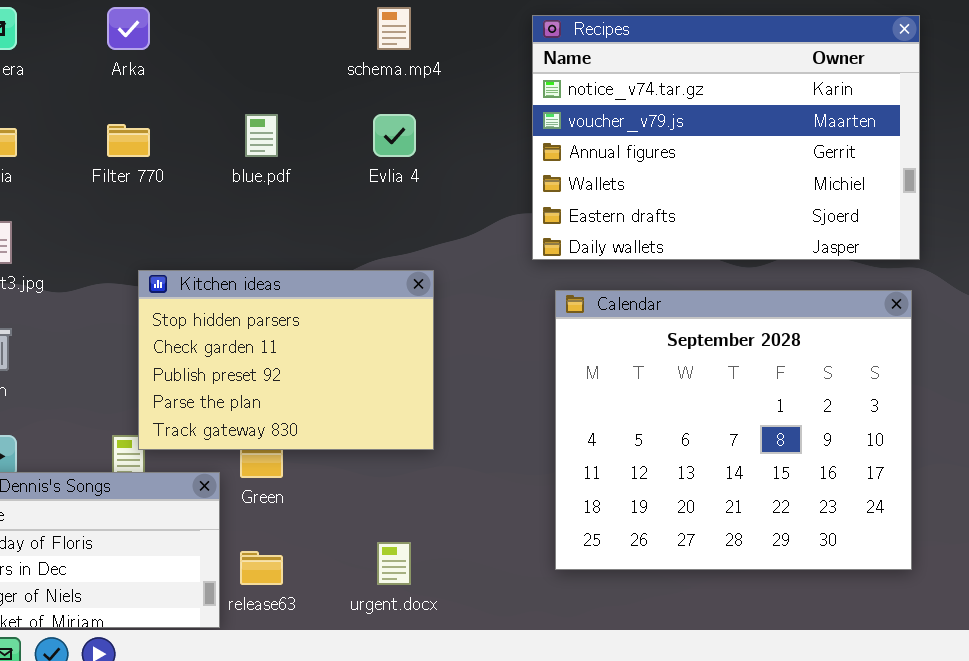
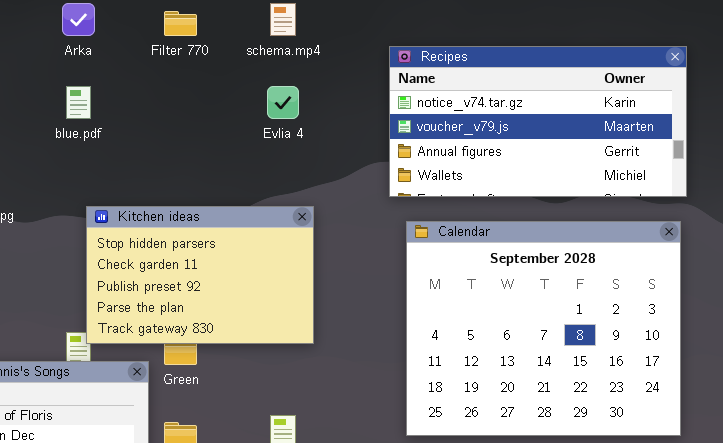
Recipes: [532,15,920,260] -> [389,46,687,197], resized
blue.pdf: [245,114,278,157] -> [66,86,91,119], moved
Filter 770: [107,124,150,157] -> [164,11,197,36], moved

